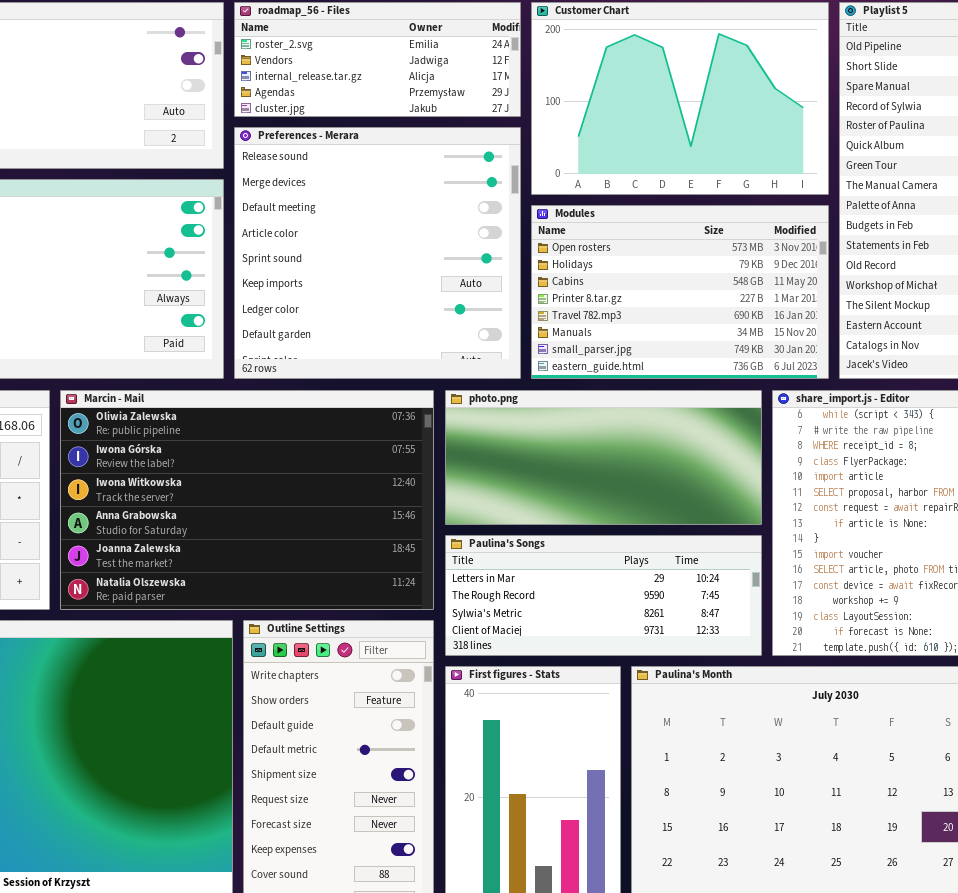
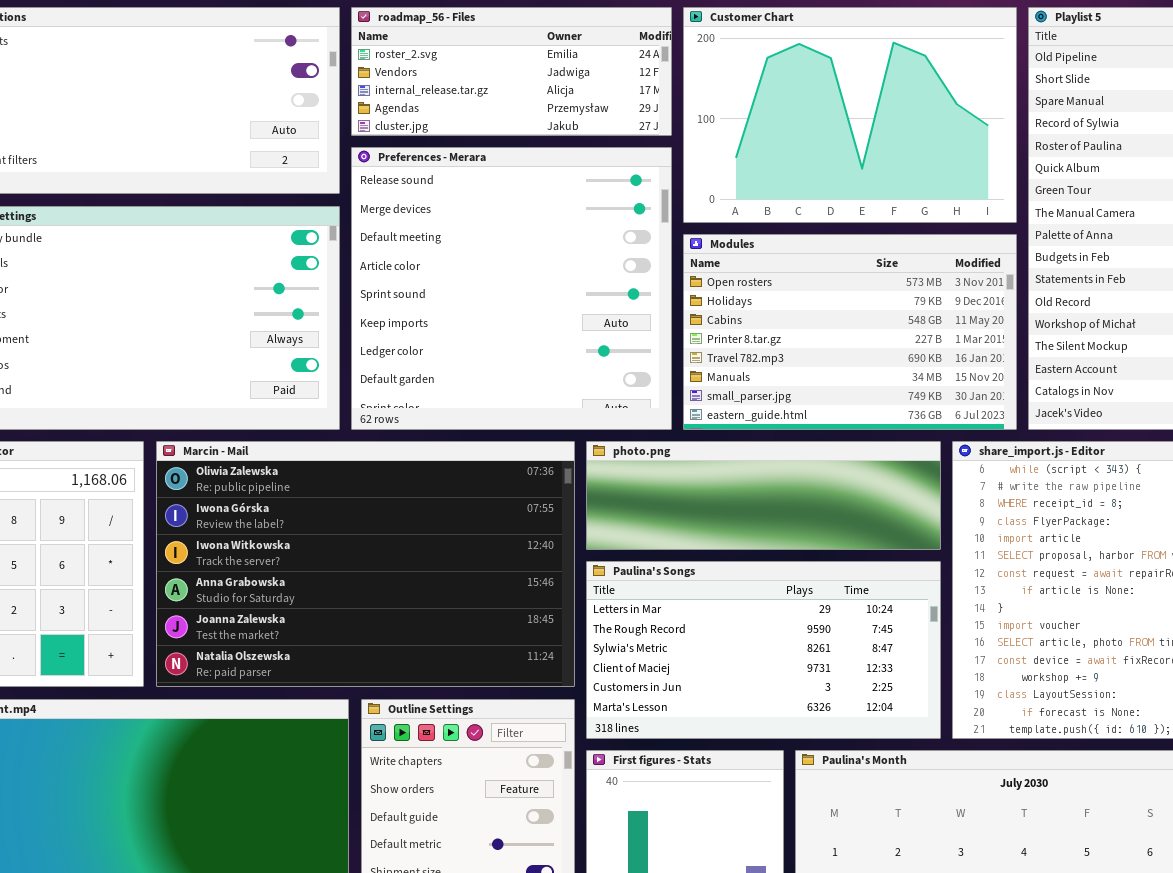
photo.png: [445,390,762,525] -> [586,441,941,550], resized
Paulina's Songs: [445,535,762,656] -> [586,561,941,739], resized

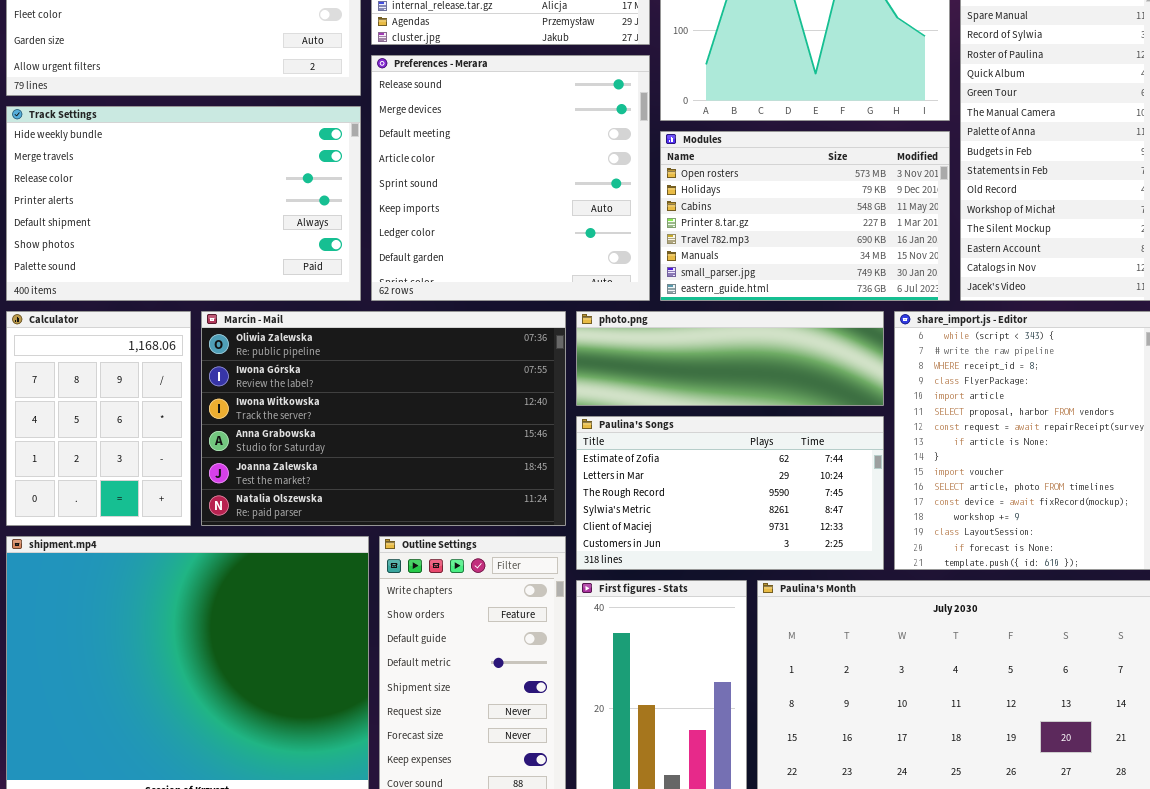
Paulina's Songs: [586,561,941,739] -> [576,416,884,570], scrolled up 1 row

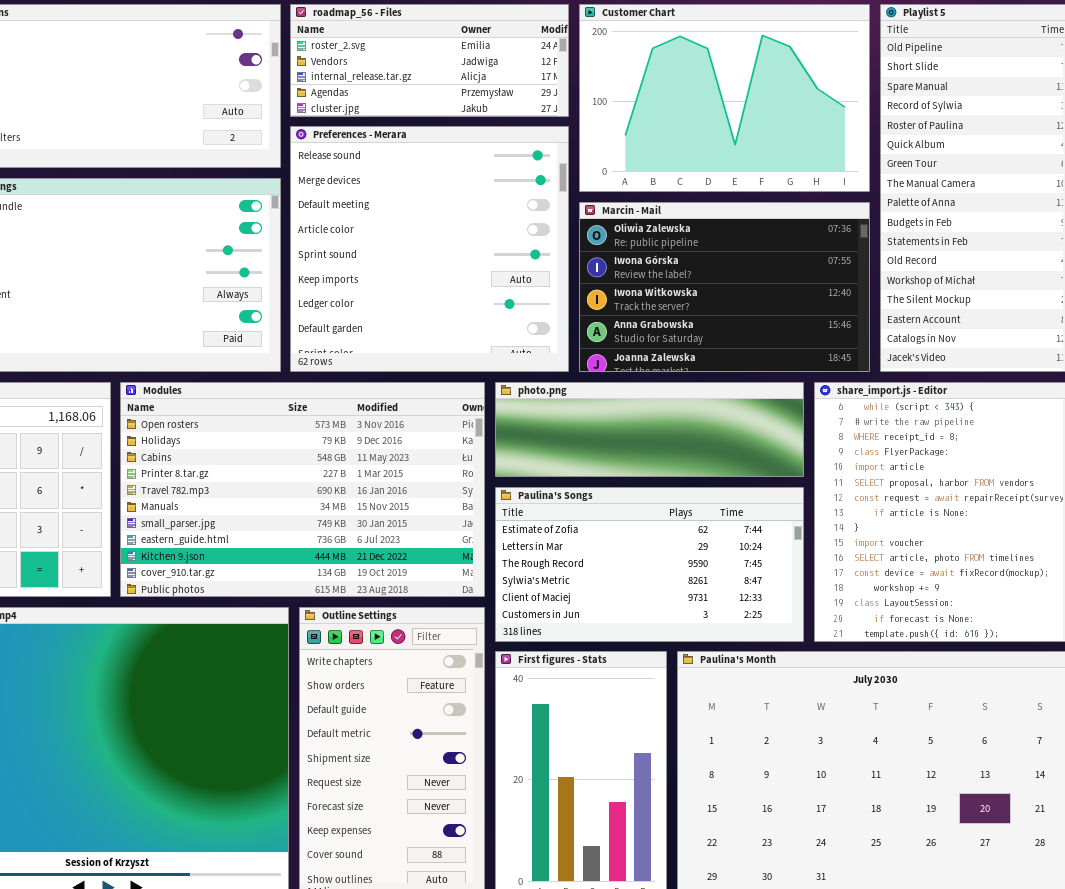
Modules: [660,131,950,301] -> [120,382,485,597], moved, resized
Marcin - Mail: [201,311,566,526] -> [579,202,870,372], moved, resized

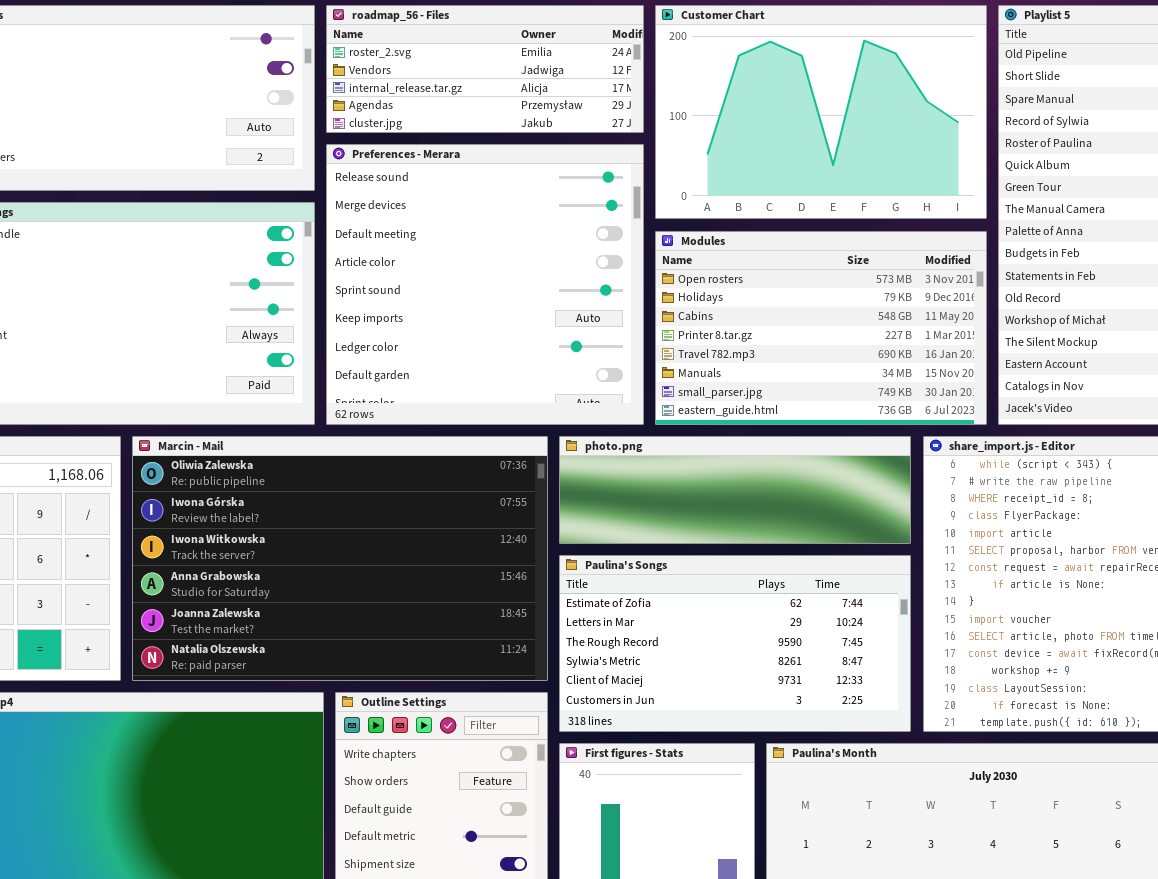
Marcin - Mail: [579,202,870,372] -> [132,436,548,681], moved, resized
Modules: [120,382,485,597] -> [655,231,987,425], moved, resized

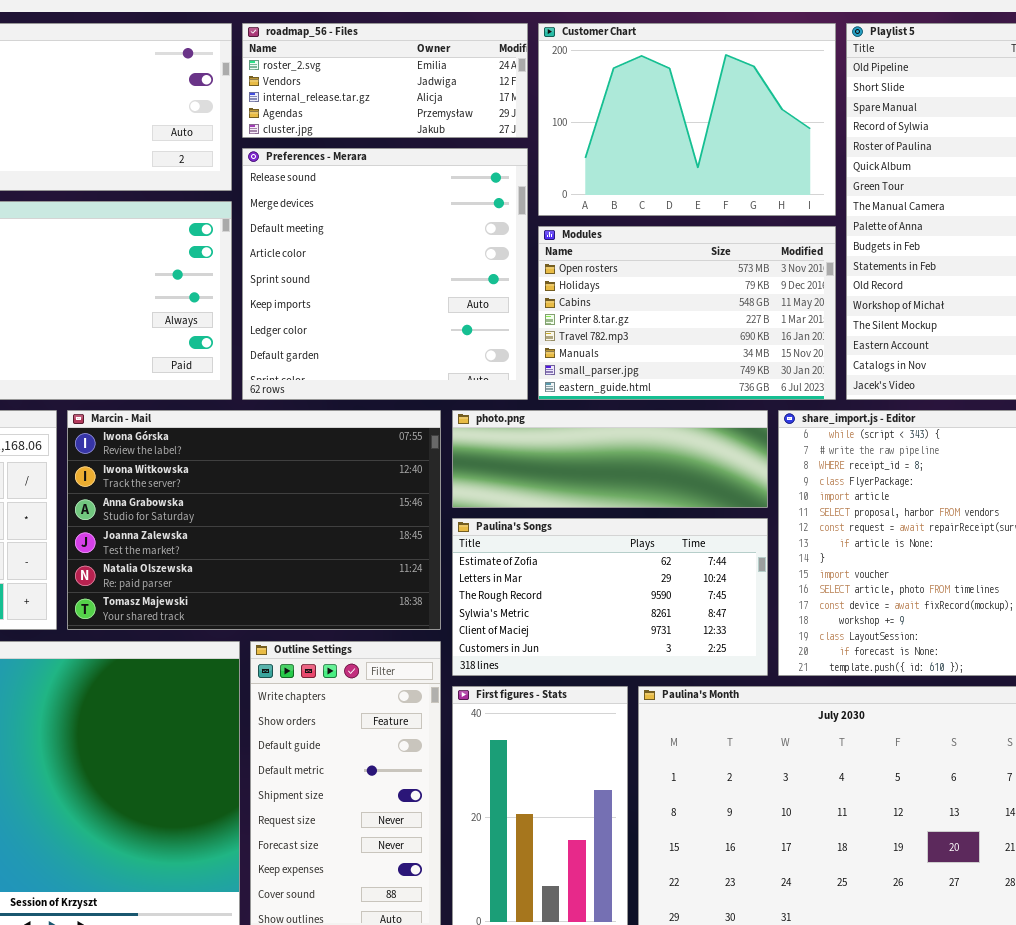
Marcin - Mail: [132,436,548,681] -> [67,410,441,630], scrolled down 1 row

